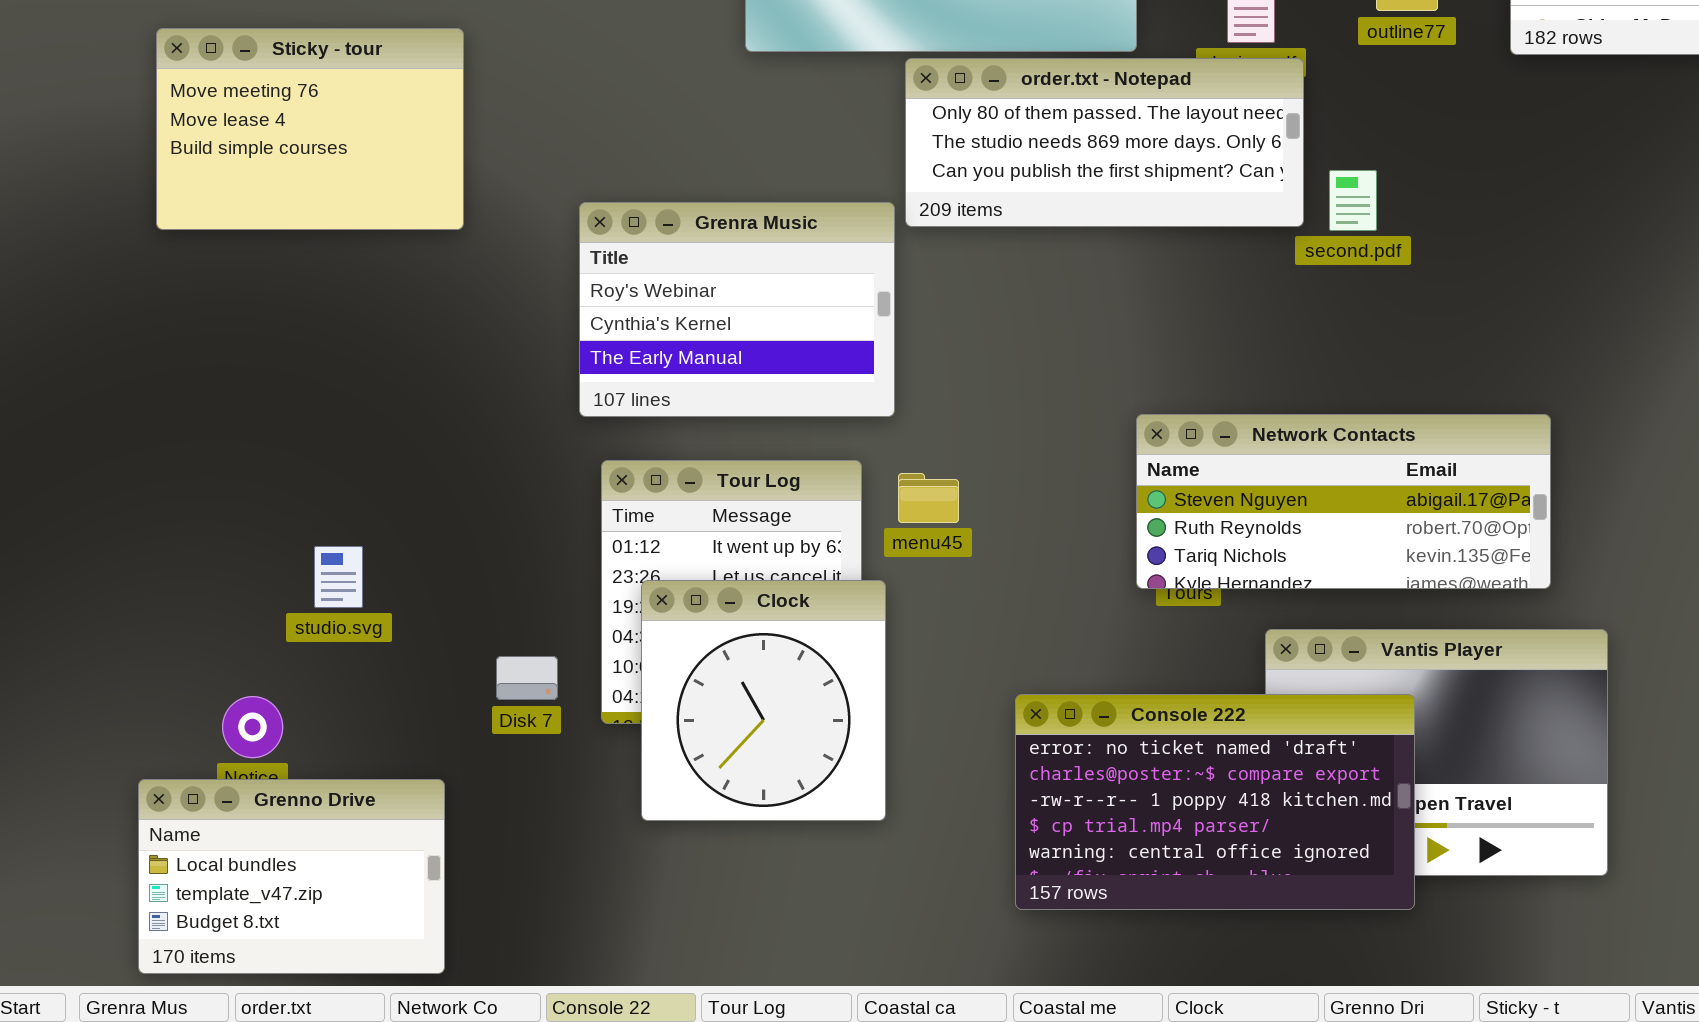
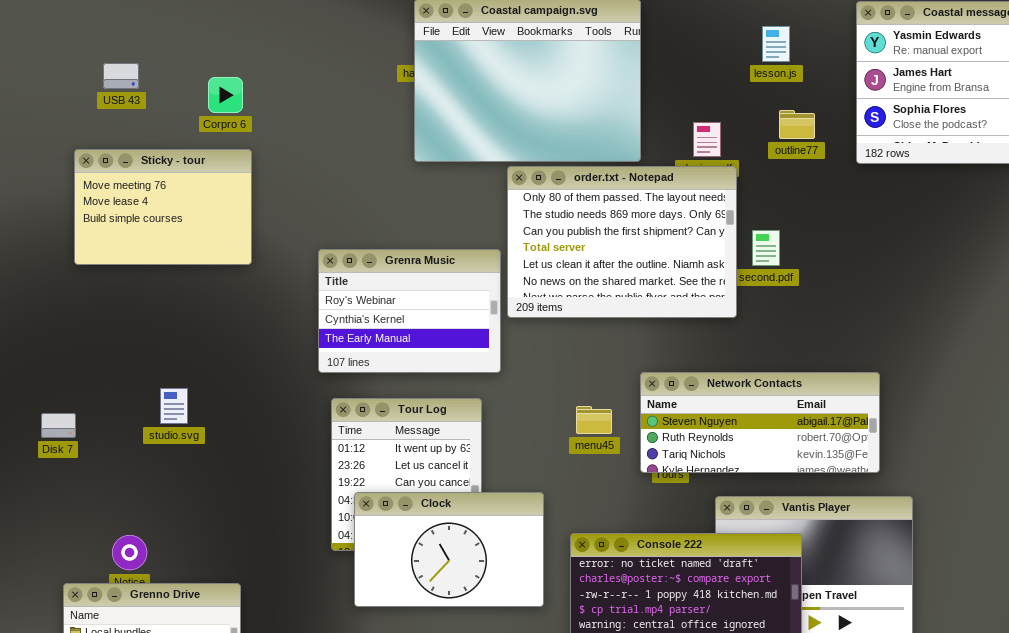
order.txt - Notepad: [905,58,1304,227] -> [507,166,737,318], resized
menu45: [898,473,959,523] -> [576,406,612,434], moved
studio.svg: [314,546,363,608] -> [160,388,188,424], moved
Clock: [641,580,886,821] -> [354,492,544,607], resized
Disk 7: [496,656,558,700] -> [41,413,76,438], moved

